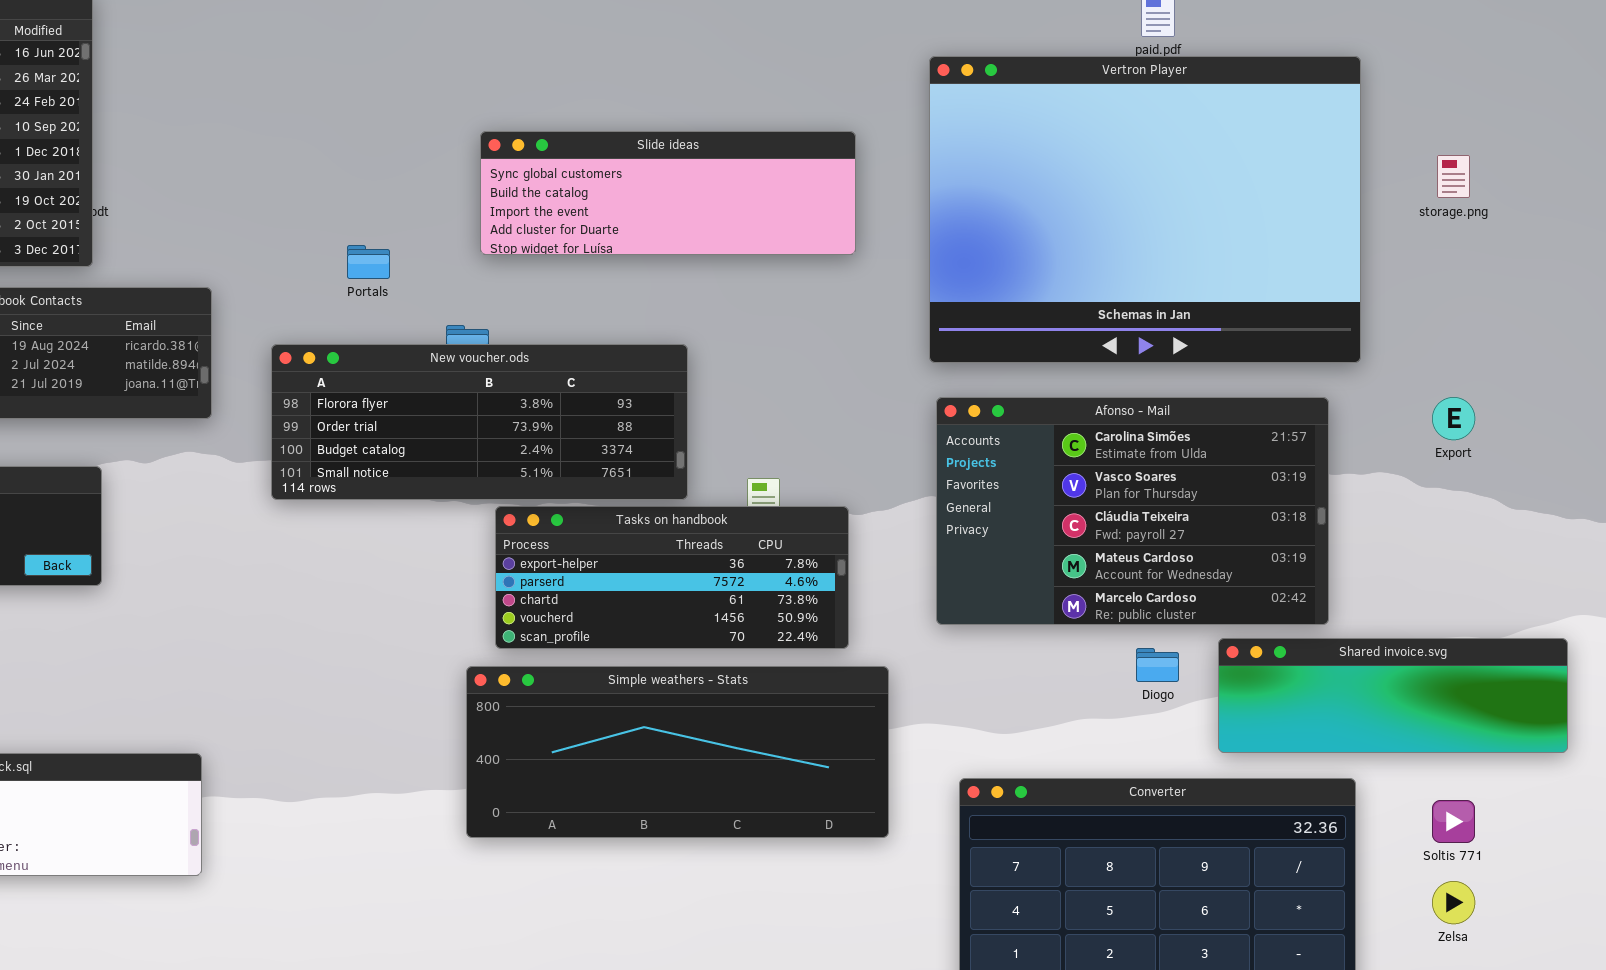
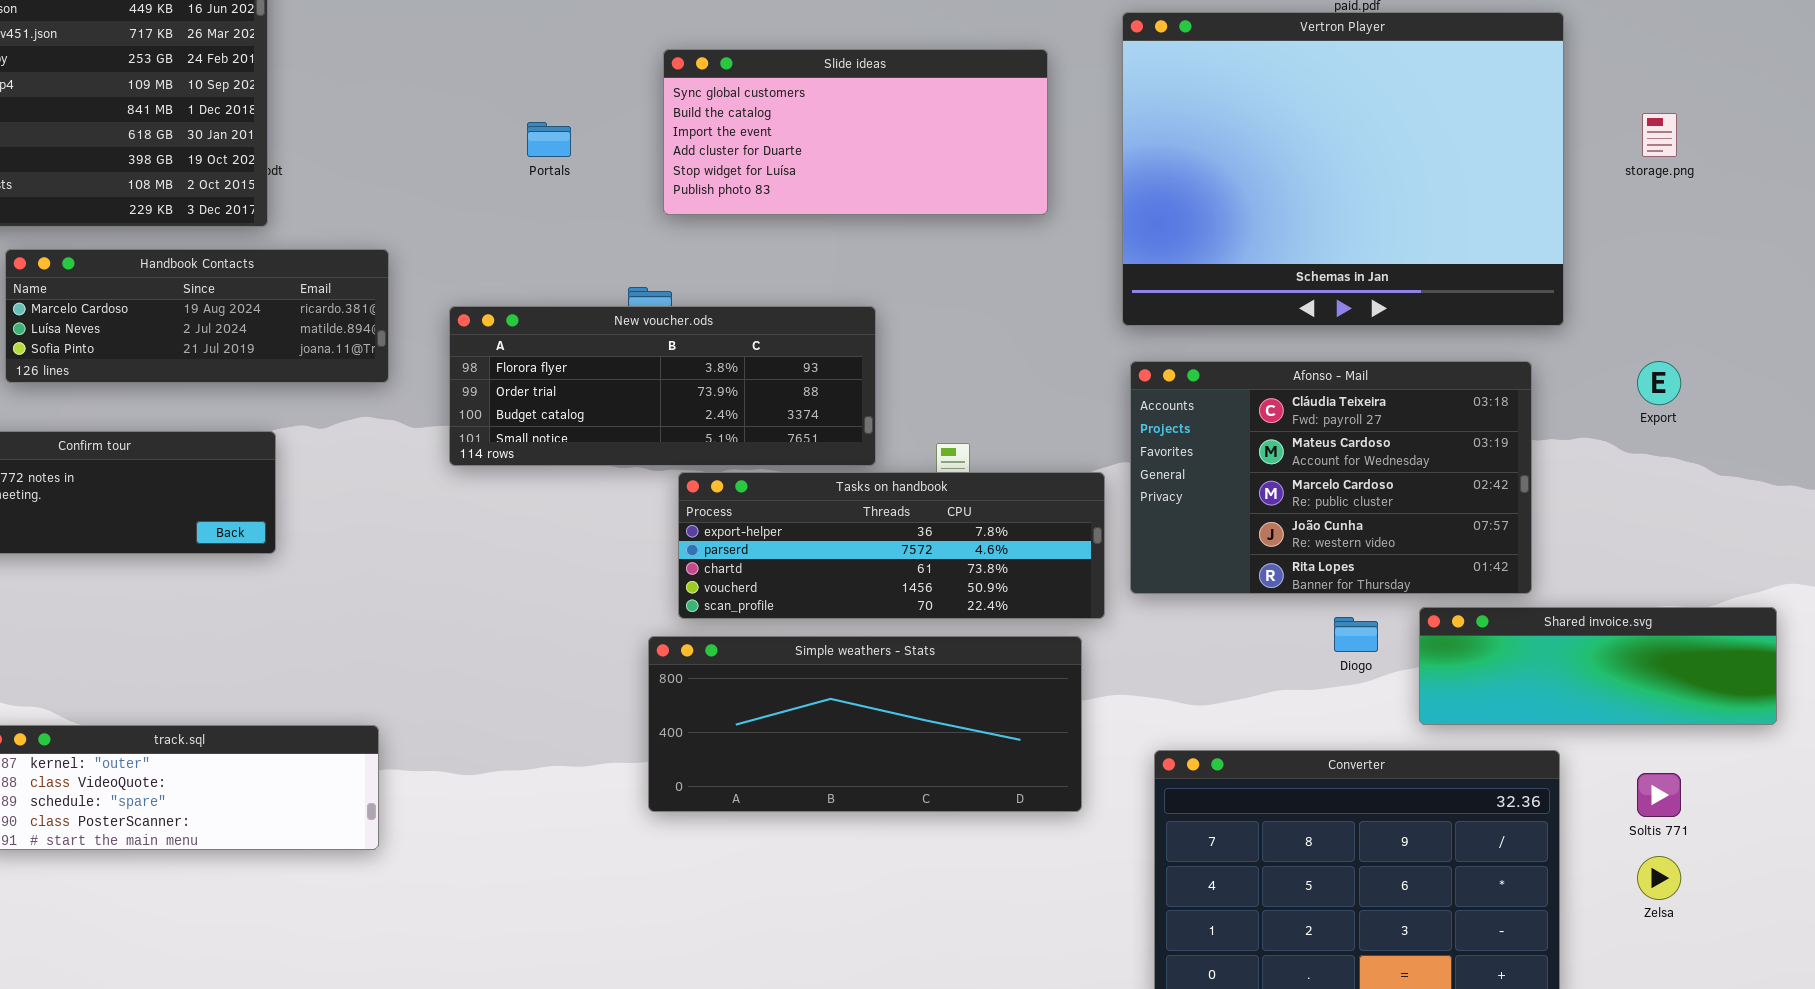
Slide ideas: [480,131,856,255] -> [663,49,1048,215], resized
Portals: [347,245,390,279] -> [527,122,571,157], moved
Afonso - Mail: [936,397,1329,625] -> [1130,361,1532,594], scrolled down 2 rows
Tasks on handbook: [495,506,849,649] -> [678,472,1105,619], resized

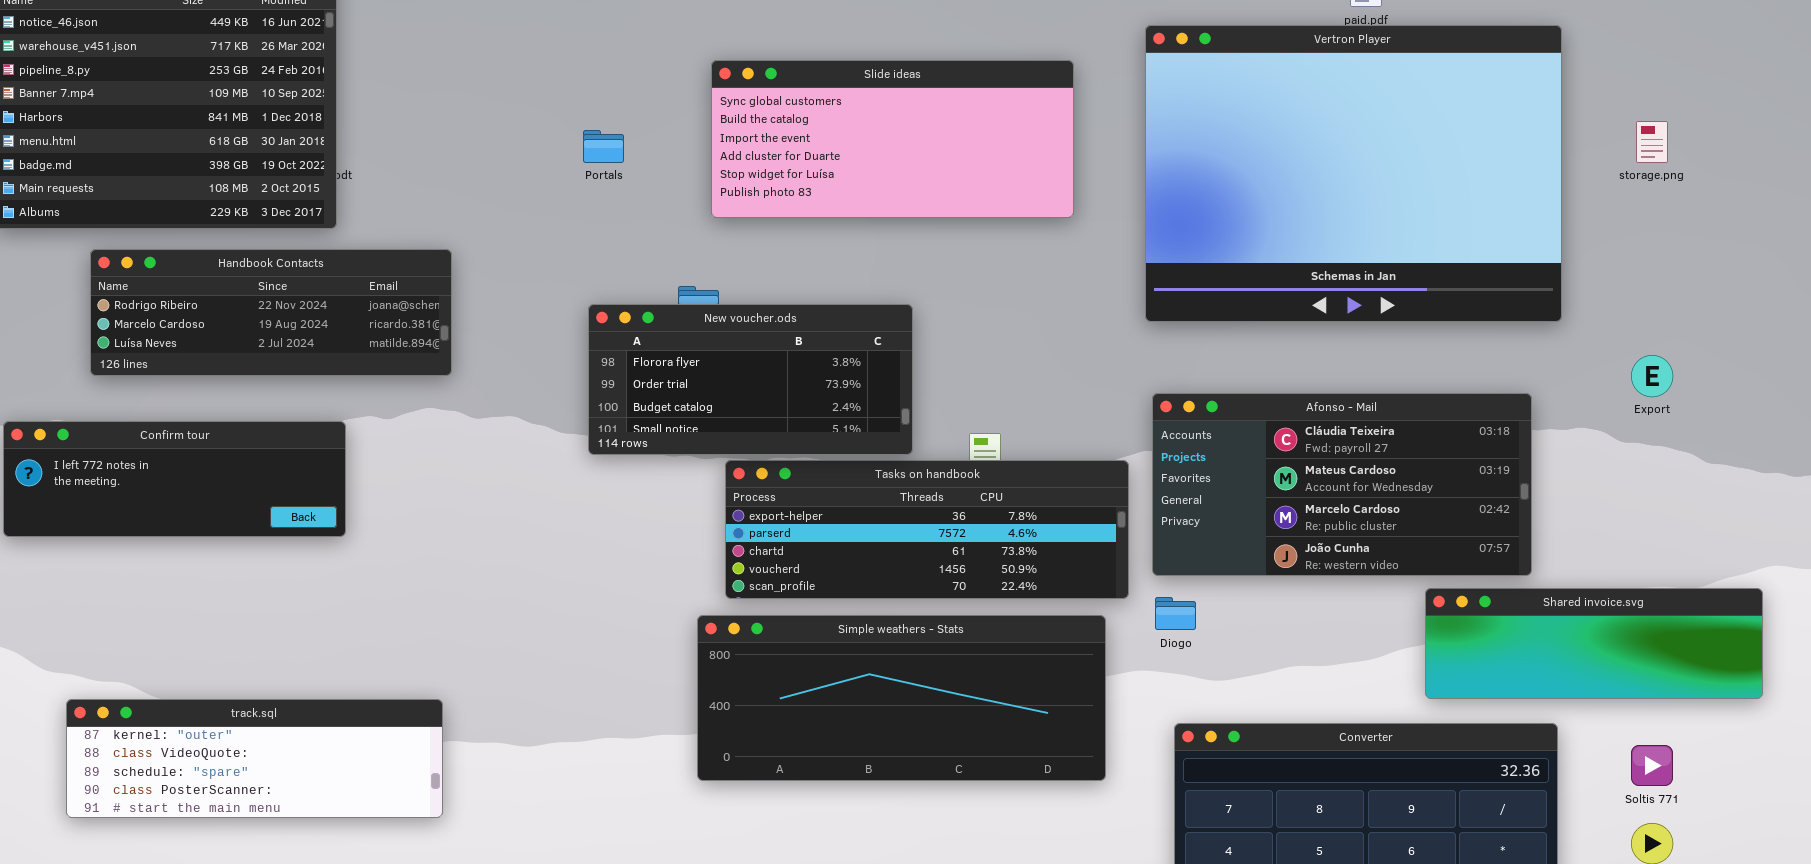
Handbook Contacts: [5,249,389,383] -> [90,249,452,376], scrolled up 1 row
New voucher.ods: [449,306,876,466] -> [588,304,913,455], resized
Afonso - Mail: [1130,361,1532,594] -> [1152,393,1532,576], resized
Diogo: [1334,617,1378,652] -> [1155,597,1196,630], moved

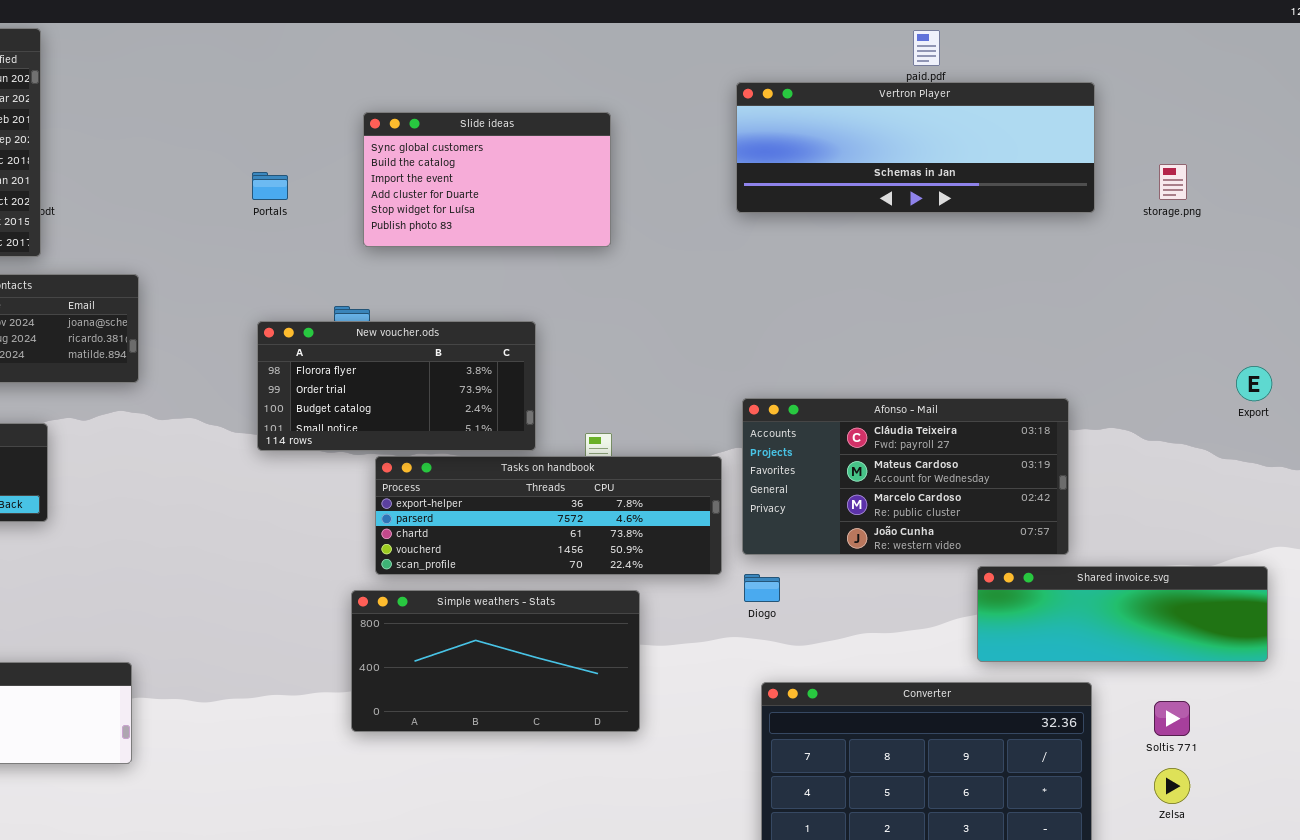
Vertron Player: [1145,25,1562,322] -> [736,82,1095,213], resized
Slide ideas: [711,60,1074,218] -> [363,112,611,247], resized
Export: [1631,355,1673,397] -> [1236,366,1272,401], moved
Simple weathers - Stats: [697,615,1106,781] -> [351,590,640,732], resized

